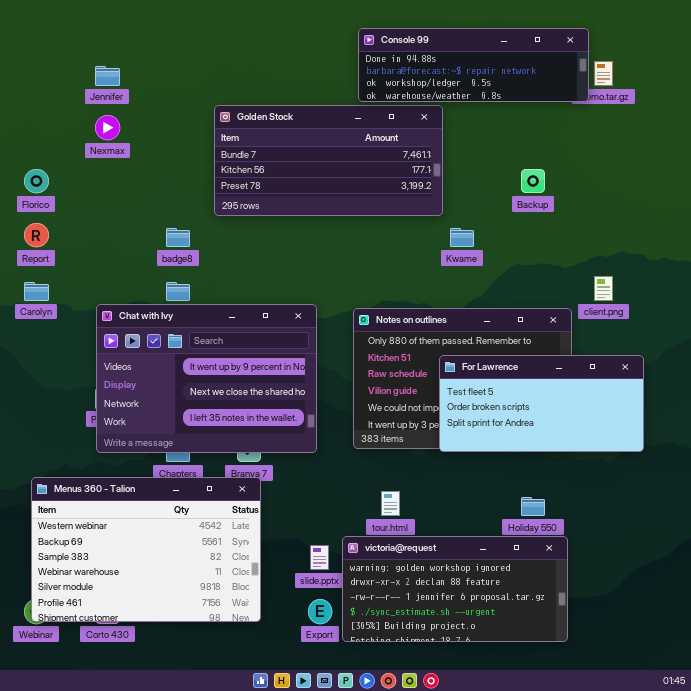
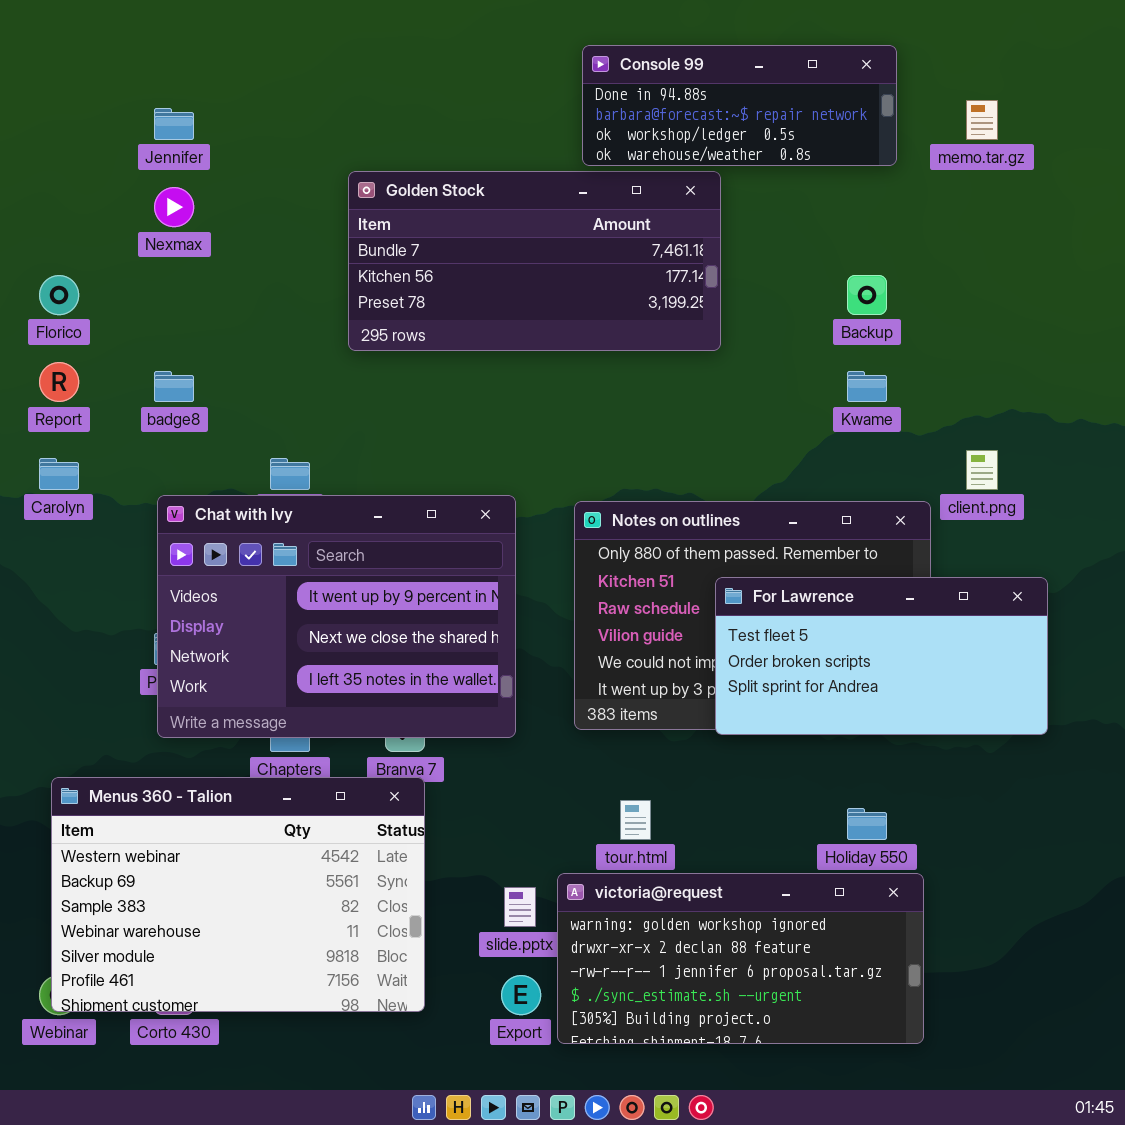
Console 99: [358,28,589,102] -> [582,45,897,166], resized
badge8: [166,228,190,247] -> [154,371,194,402], moved
Kwame: [450,228,474,247] -> [847,371,887,402], moved

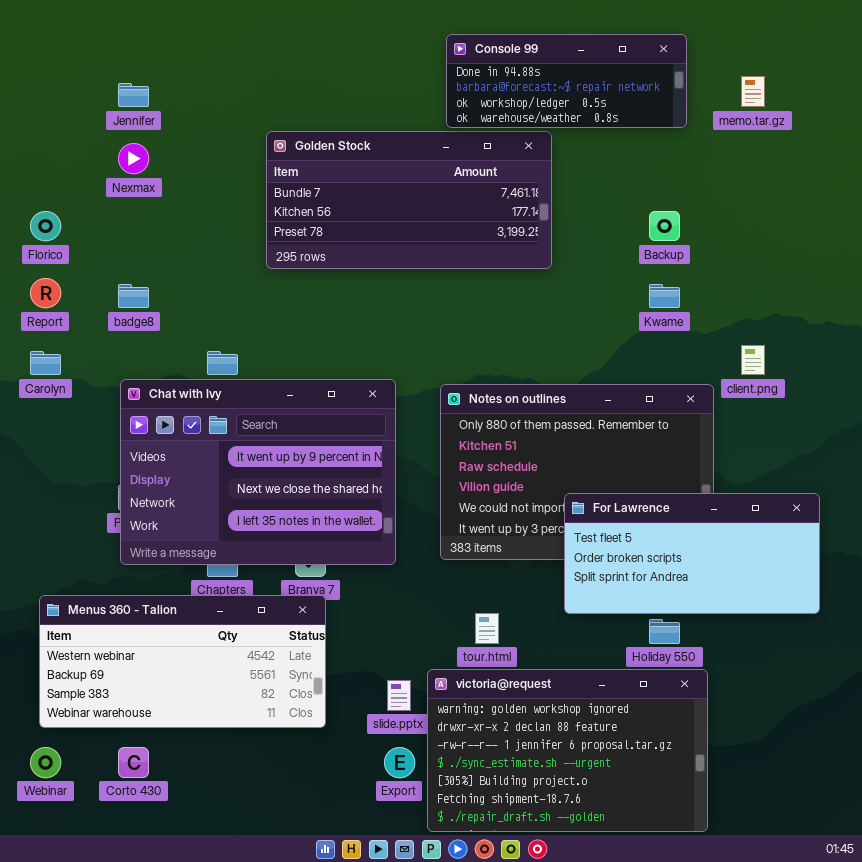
For Lawrence: [715,577,1048,735] -> [564,493,820,614], moved
Menus 360 - Talion: [51,777,425,1012] -> [39,595,326,728], resized
victoria@request: [557,873,924,1044] -> [427,669,708,832], resized

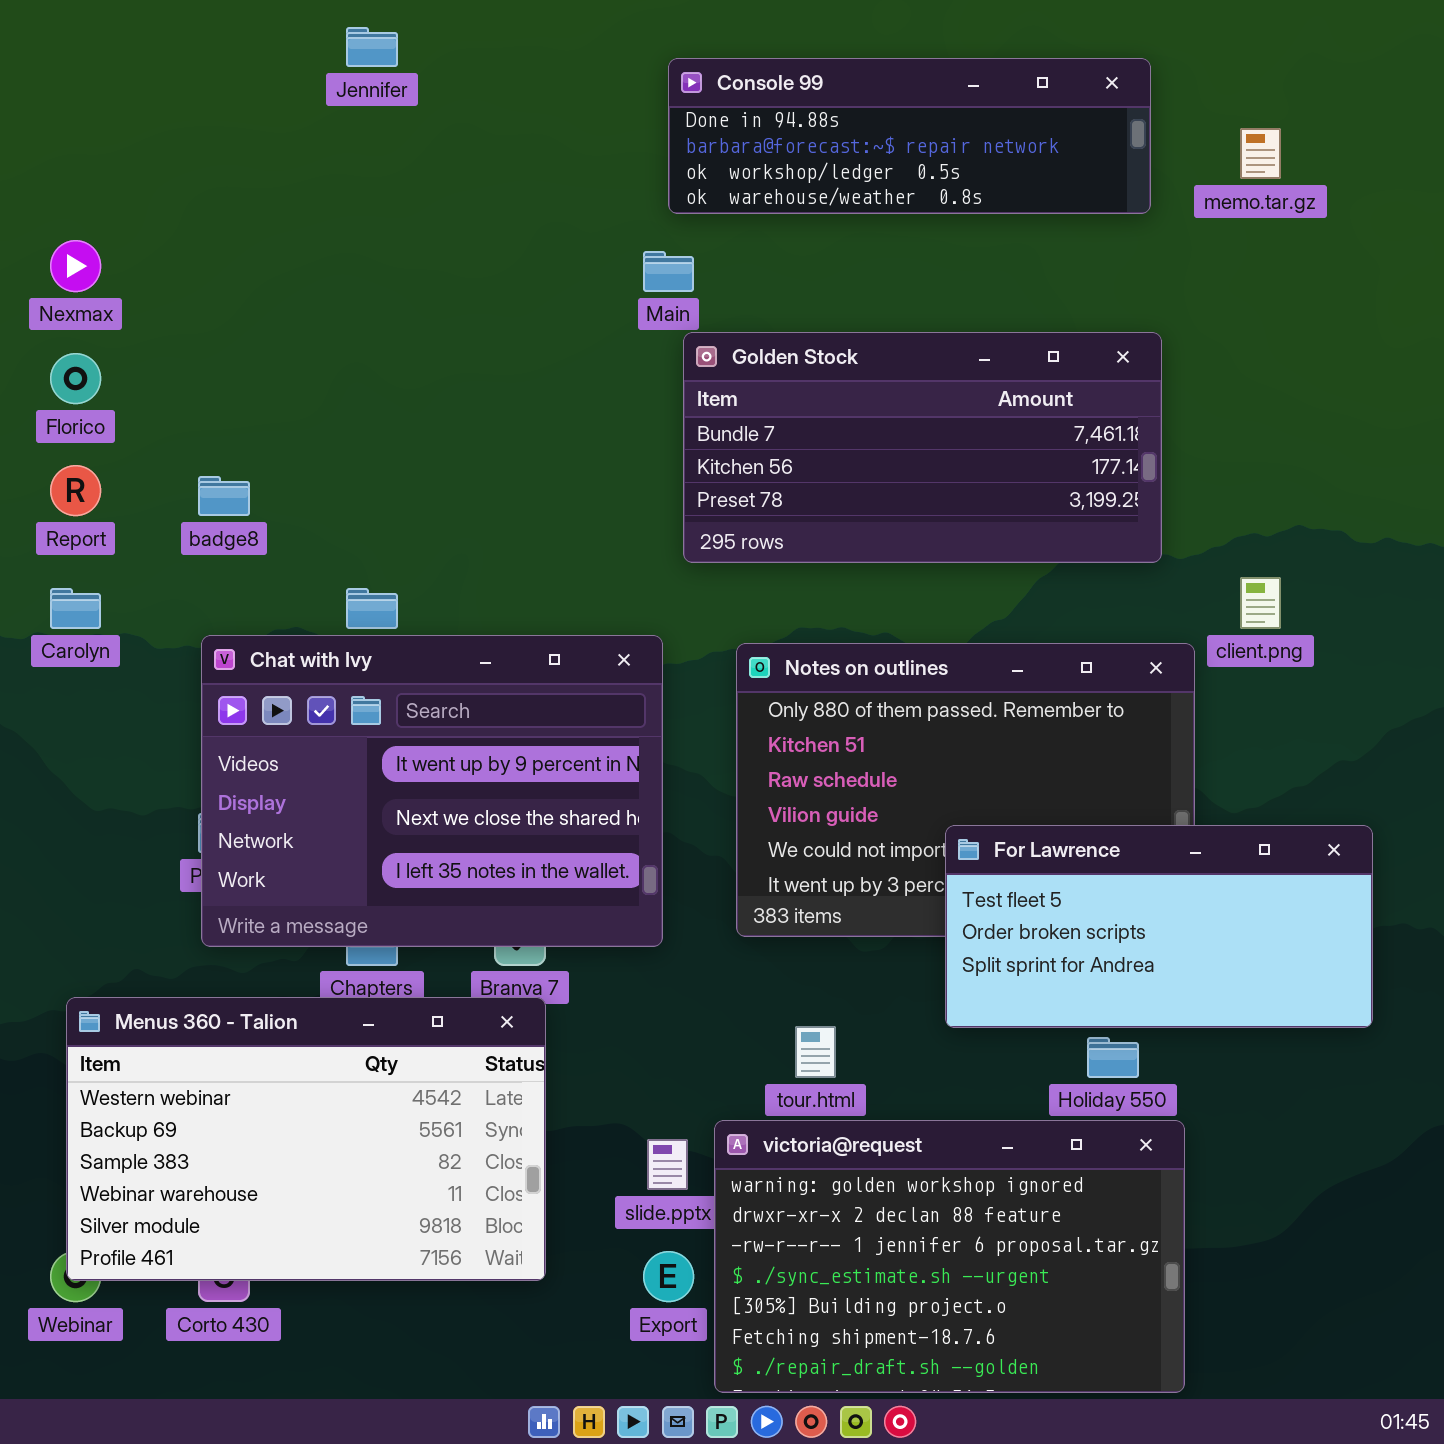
Console 99: [446,34,687,128] -> [668,58,1151,214], resized
Jennifer: [118,83,149,107] -> [346,27,398,67], moved
Golden Stock: [266,131,552,269] -> [683,332,1162,563], moved
Nexmax: [118,143,149,174] -> [50,240,101,292], moved
Menus 360 - Talion: [39,595,326,728] -> [66,997,546,1281], resized

